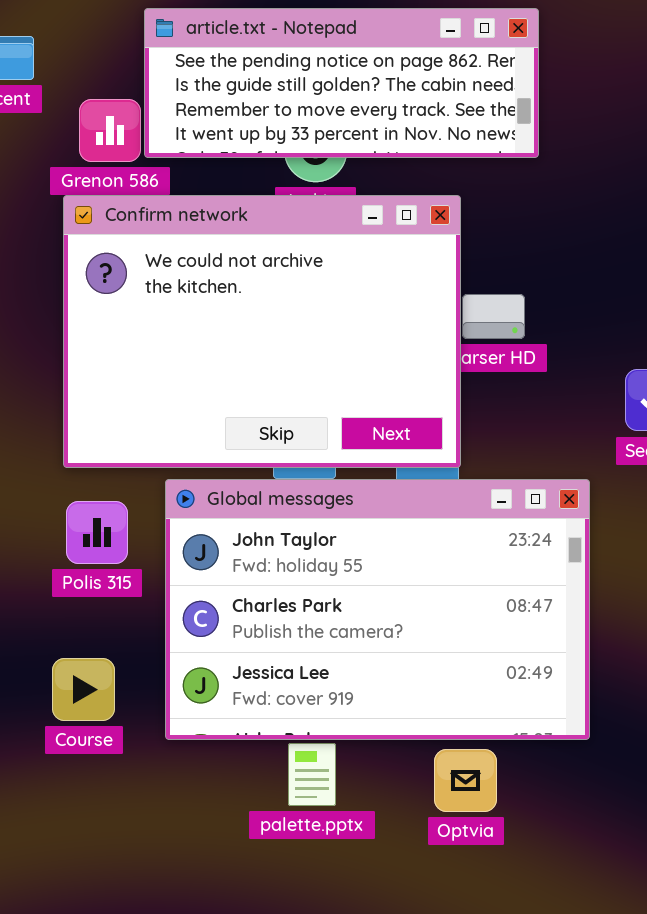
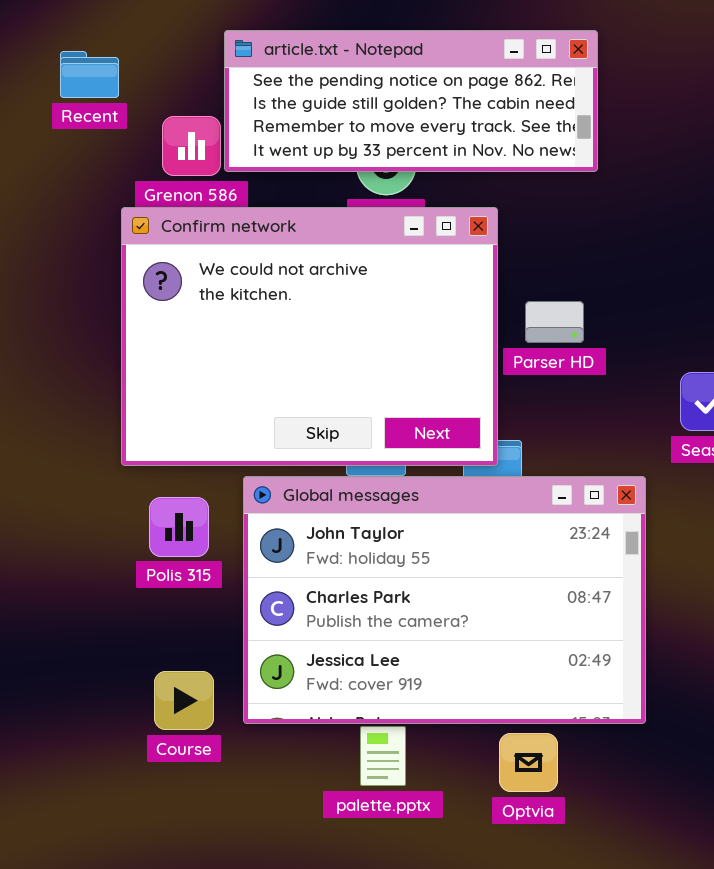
Confirm network: [63,195,461,468] -> [121,207,498,466], moved
Course: [52,658,115,721] -> [154,671,214,730], moved

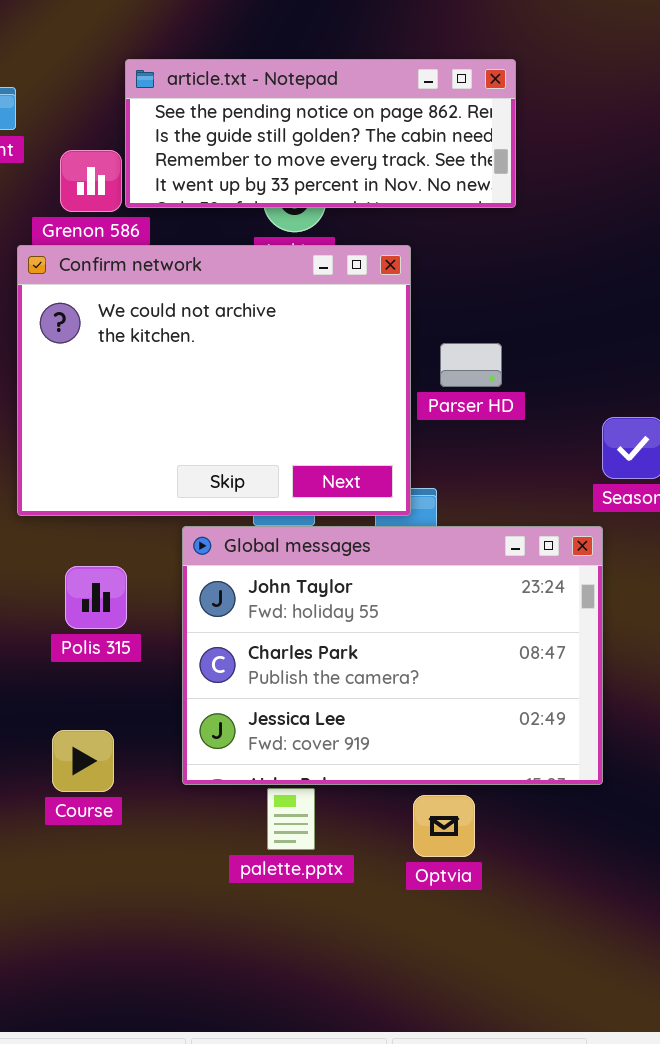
Global messages: [243,476,646,724] -> [182,526,603,785], moved
Polis 315: [149,497,209,557] -> [65,566,127,629], moved

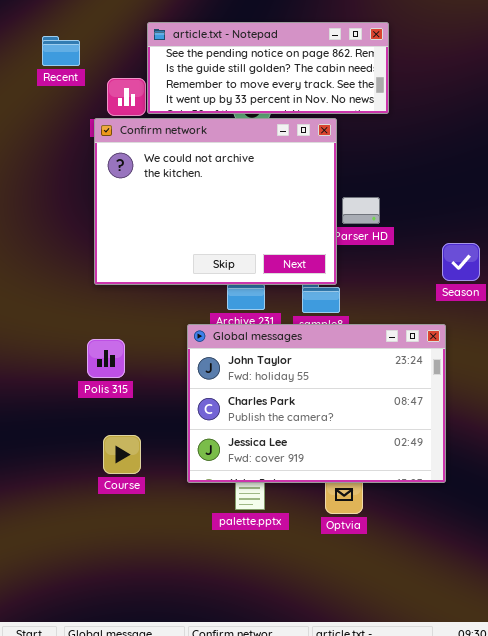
Confirm network: [17,245,411,516] -> [94,118,337,285], moved
Global messages: [182,526,603,785] -> [187,324,446,483], moved
Polis 315: [65,566,127,629] -> [87,339,125,378], moved

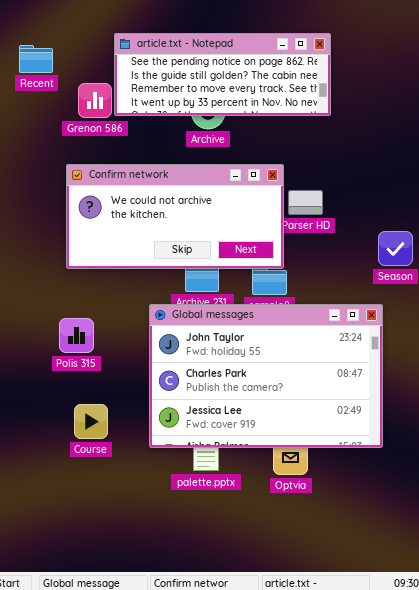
Confirm network: [94,118,337,285] -> [66,164,284,269], resized

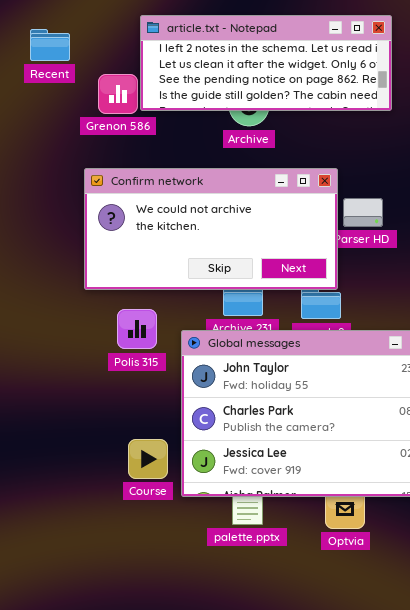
article.txt - Notepad: [114,33,331,116] -> [140,15,392,111], scrolled up 2 rows
Polis 315: [59,318,94,353] -> [117,309,157,349], moved
Course: [74,404,108,439] -> [128,439,168,479], moved

